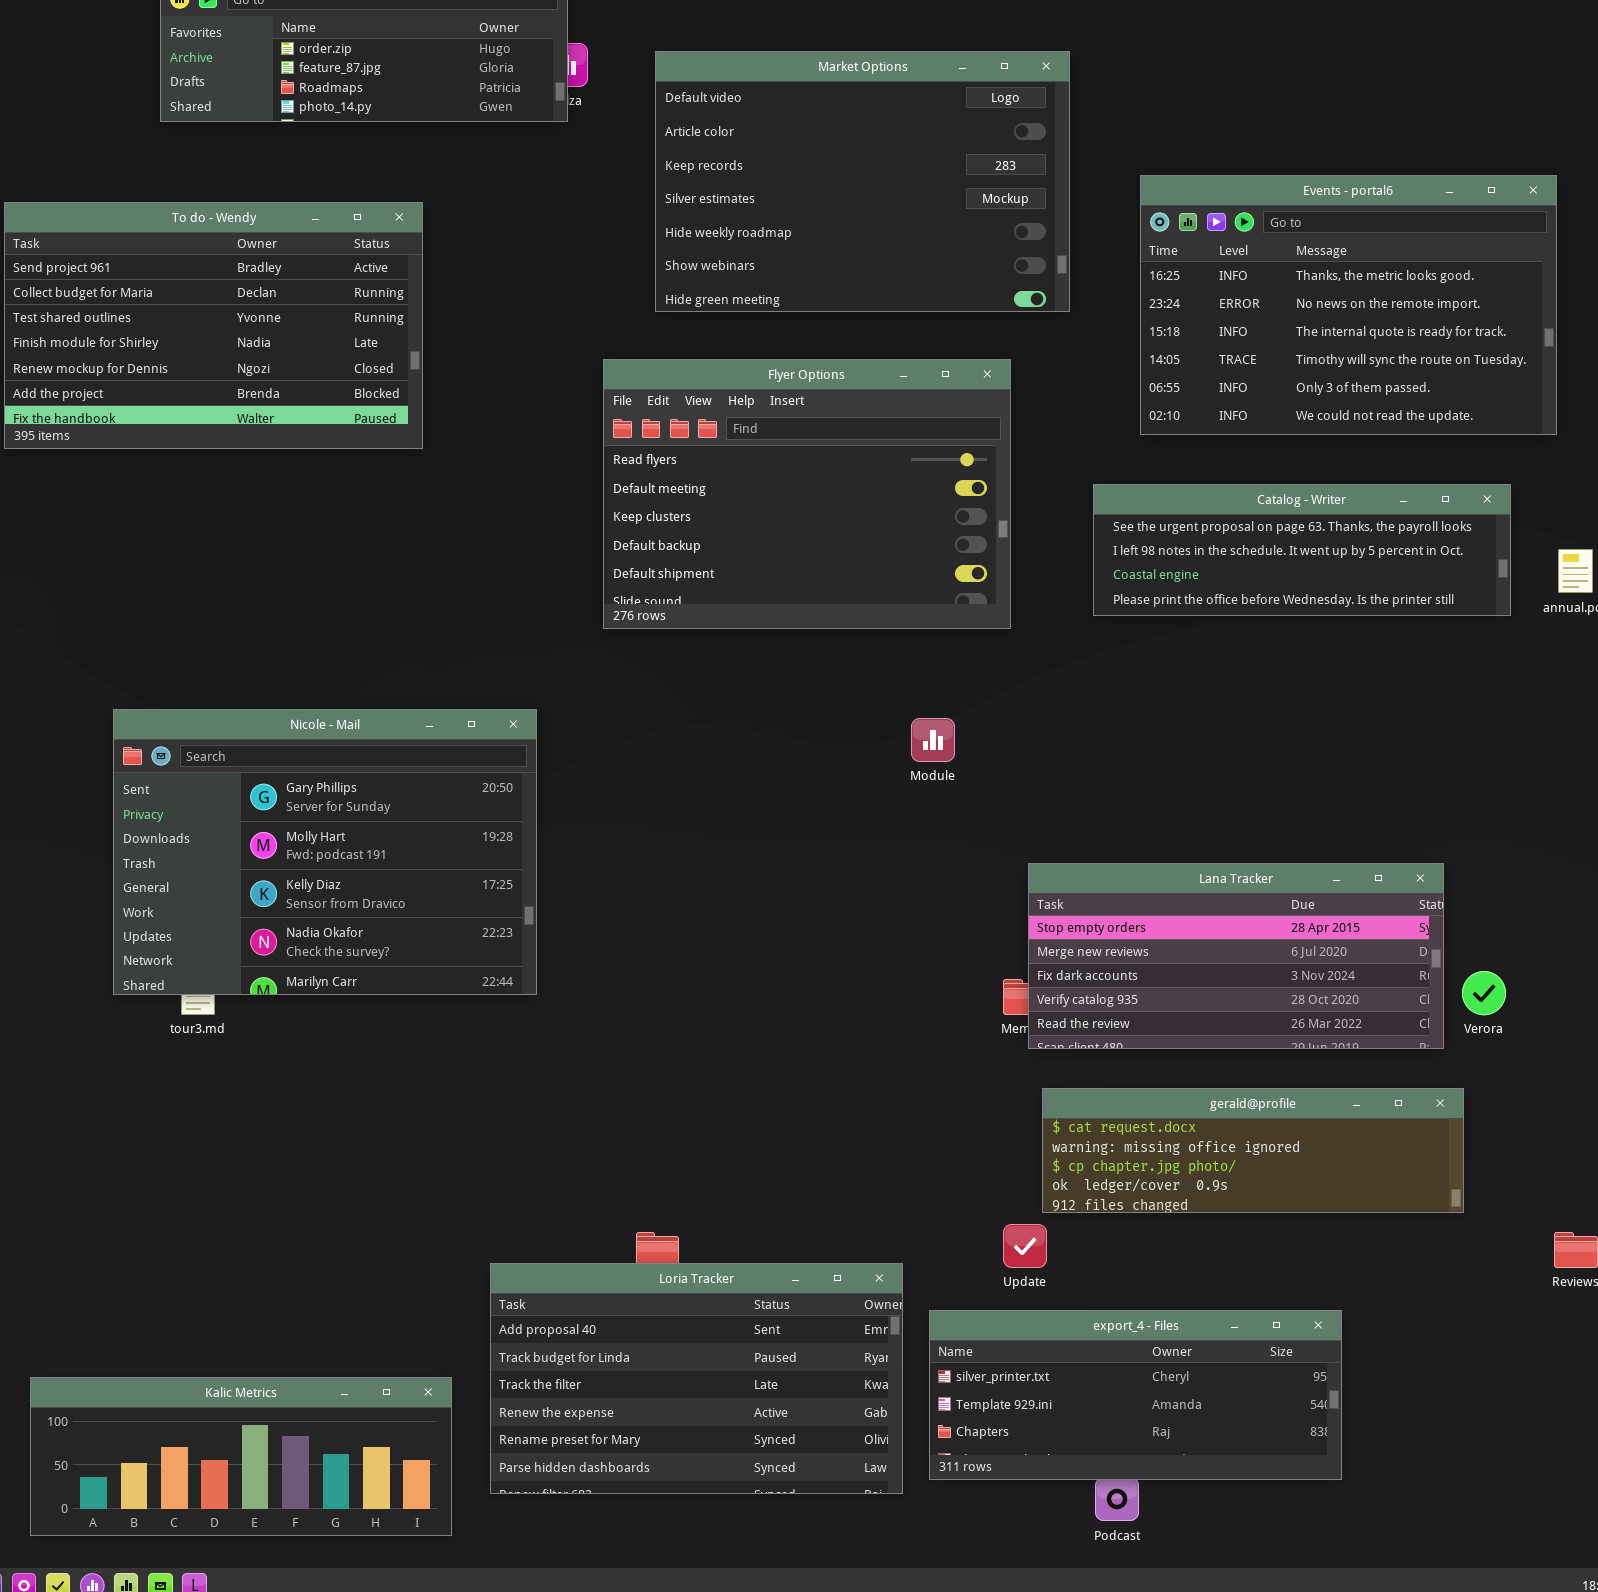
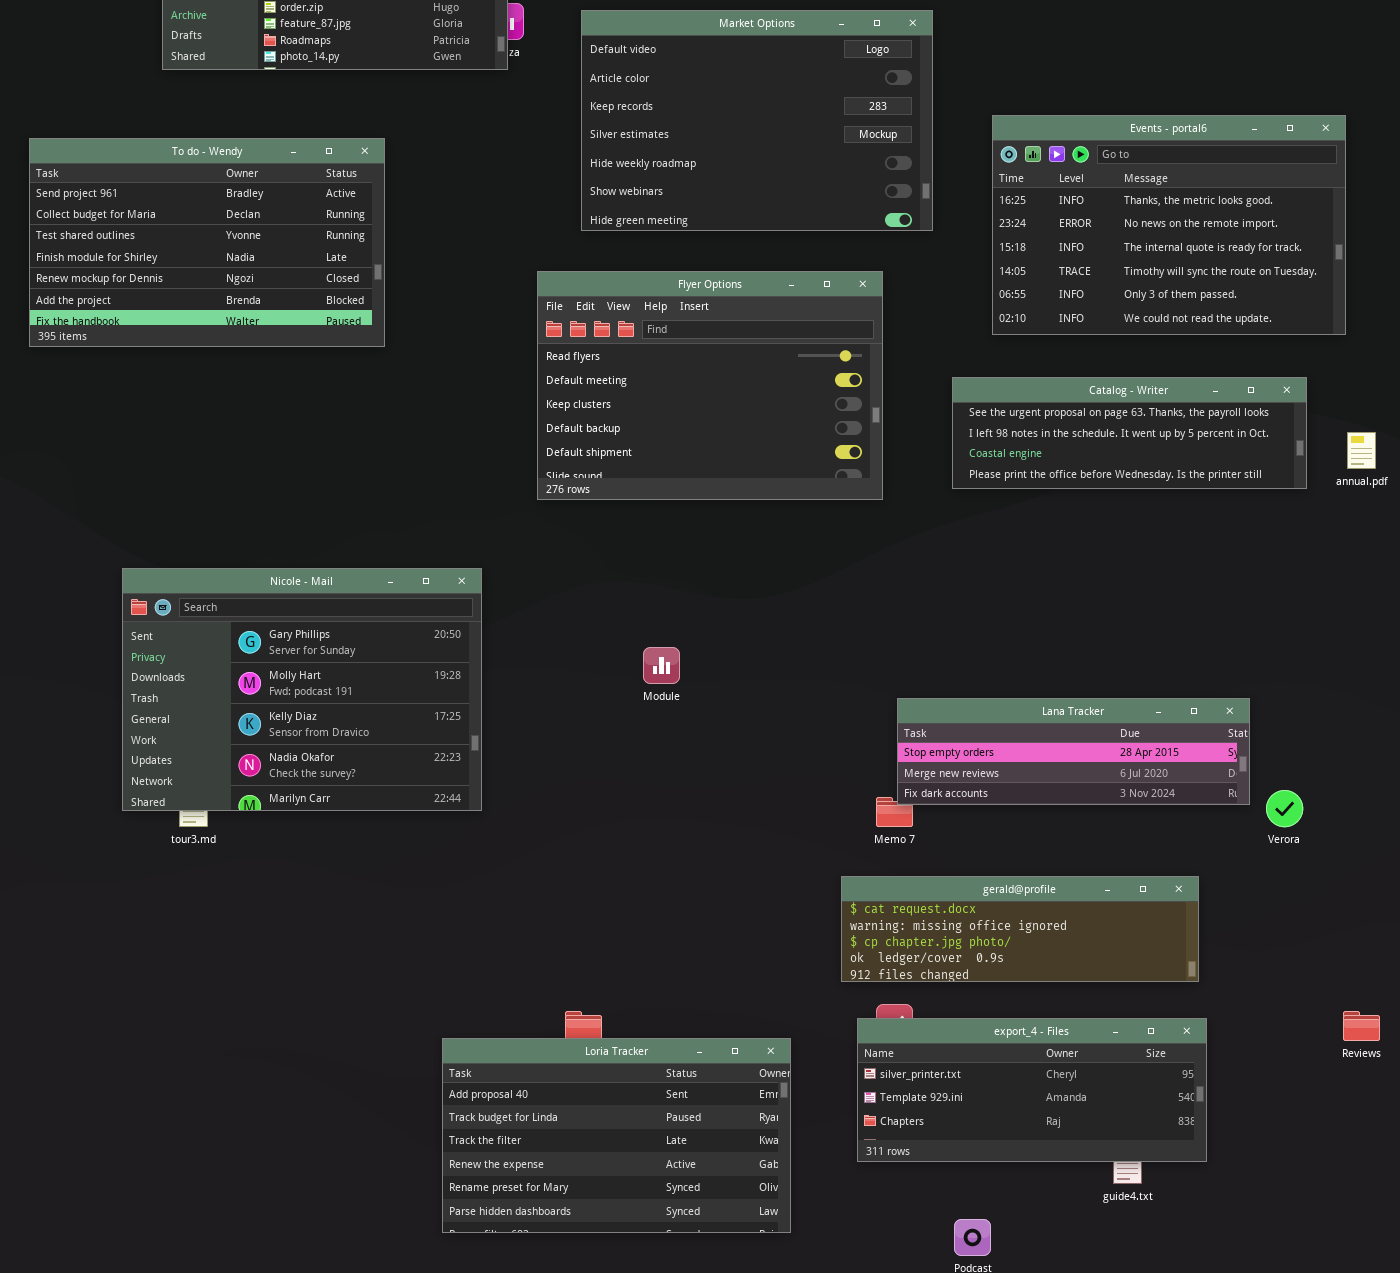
Module: [911,718,955,762] -> [643,647,680,684], moved
Lana Tracker: [1028,863,1444,1049] -> [897,698,1250,805], resized
gerald@profile: [1042,1088,1464,1213] -> [841,876,1199,982], moved
export_4 - Files: [929,1310,1342,1480] -> [857,1018,1207,1162], moved
Kalic Metrics: [30,1377,452,1536] -> none, closed

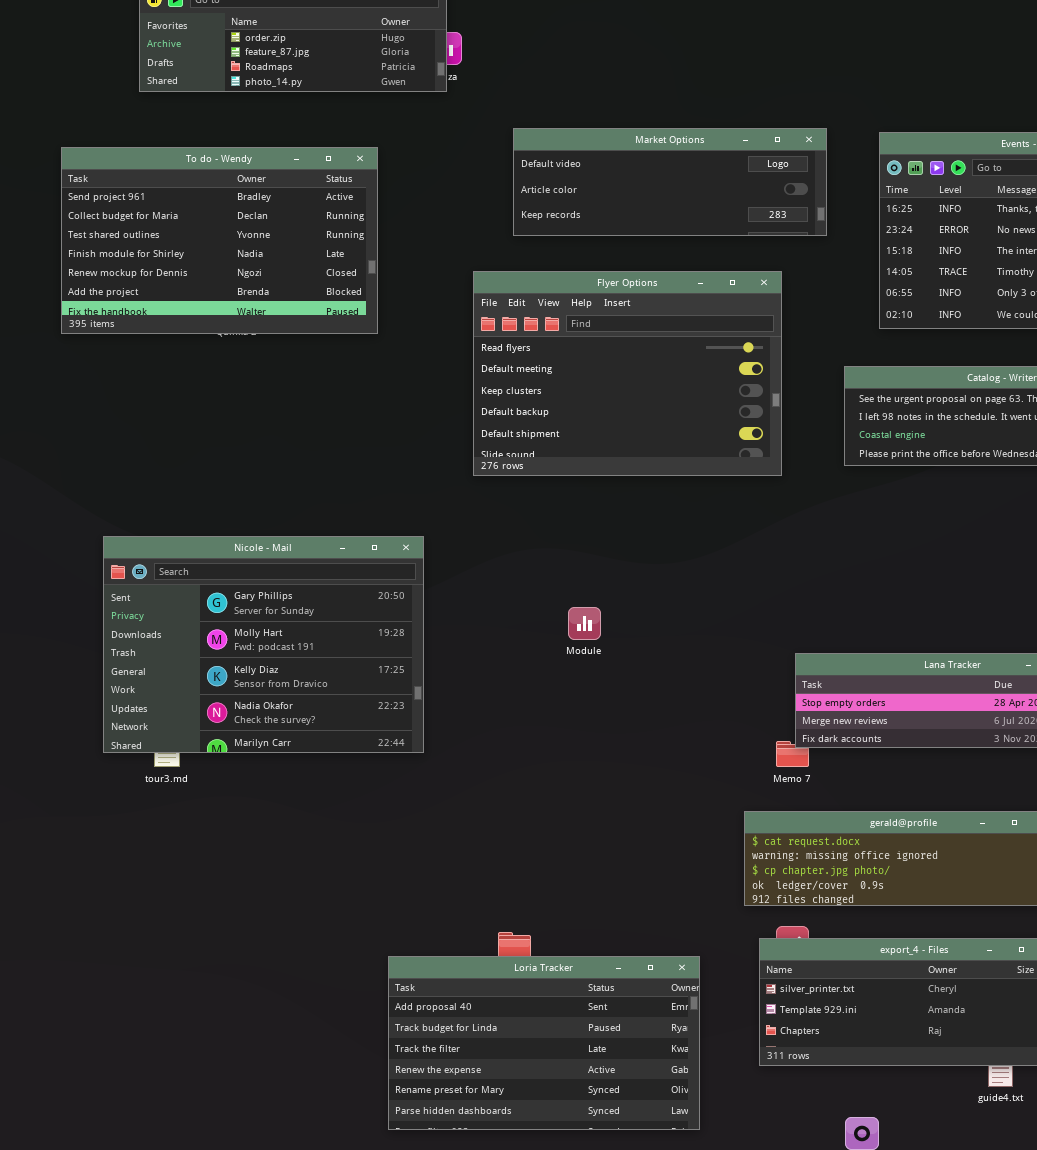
Market Options: [581,10,933,231] -> [513,128,827,236], resized
To do - Wendy: [29,138,385,347] -> [61,147,378,334], moved

